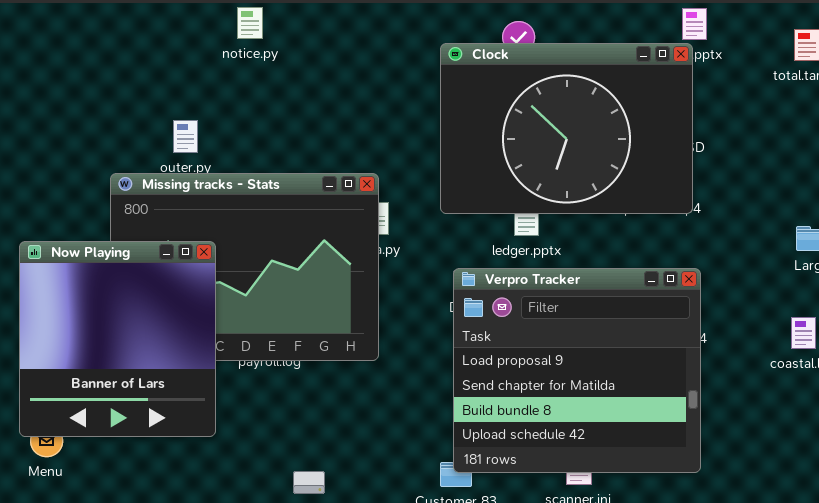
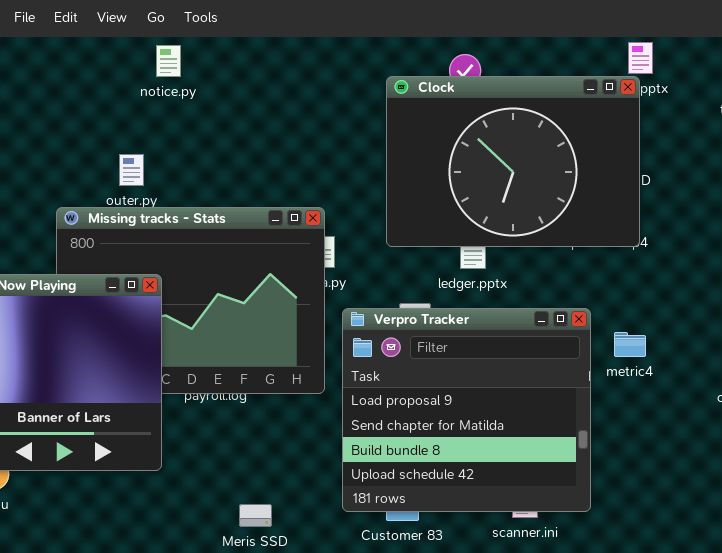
notice.py: [237,7,263,39] -> [156,45,181,77], moved
Verpro Tracker: [453,268,701,473] -> [342,308,591,512], moved

